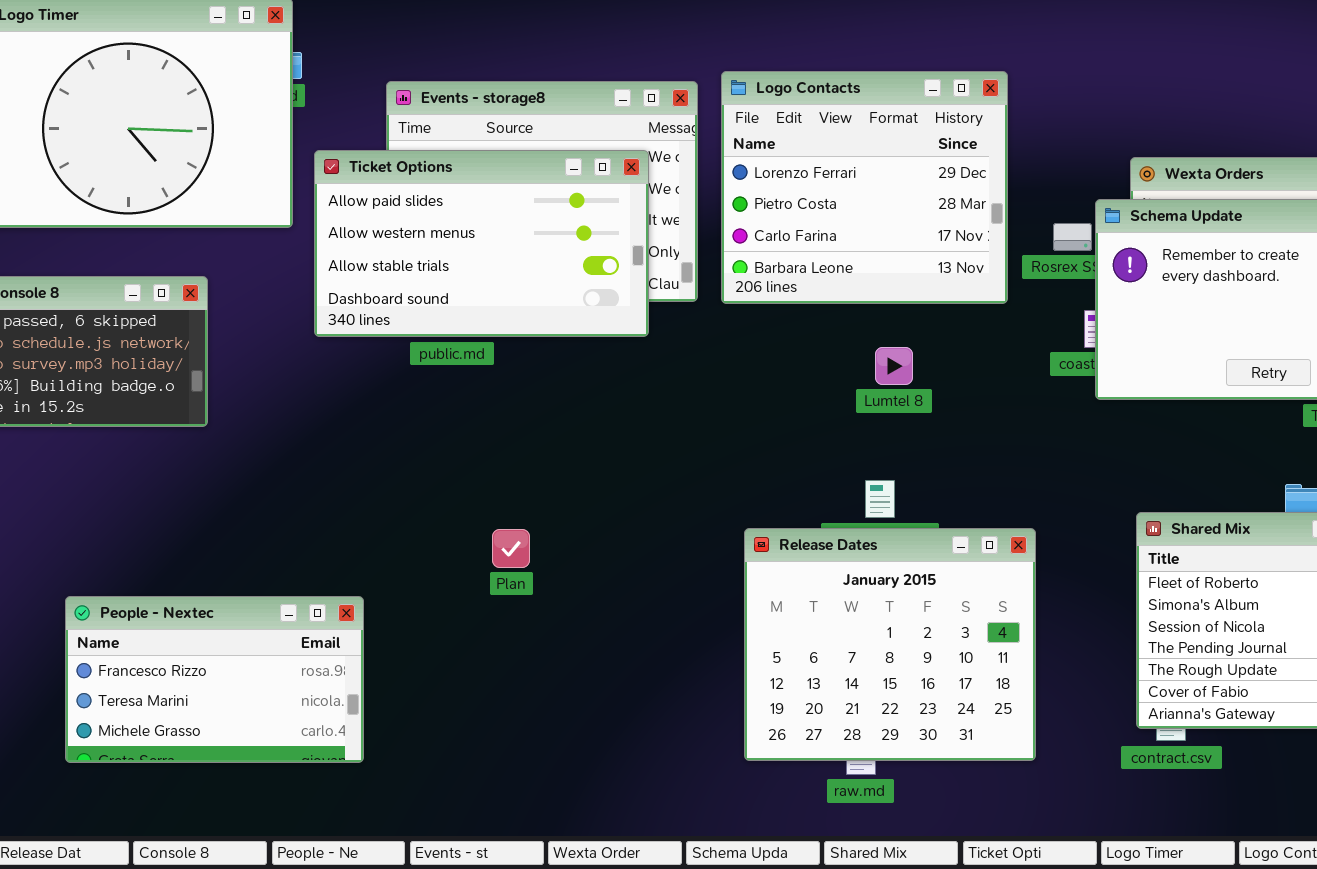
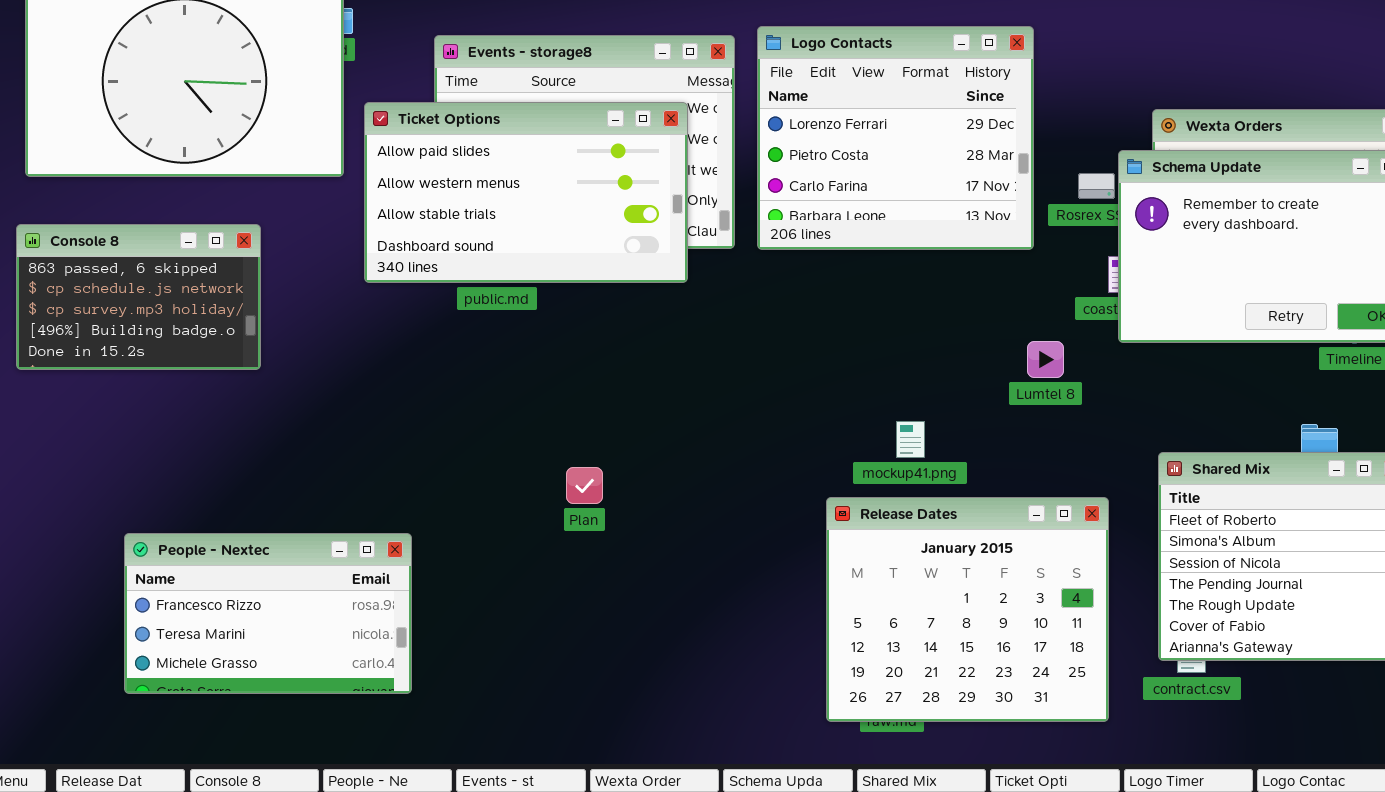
Lumtel 8: [875,347,913,385] -> [1027,341,1064,378], moved
Release Dates: [744,528,1036,761] -> [826,497,1109,722], moved
Plan: [492,529,530,568] -> [566,467,603,504], moved

